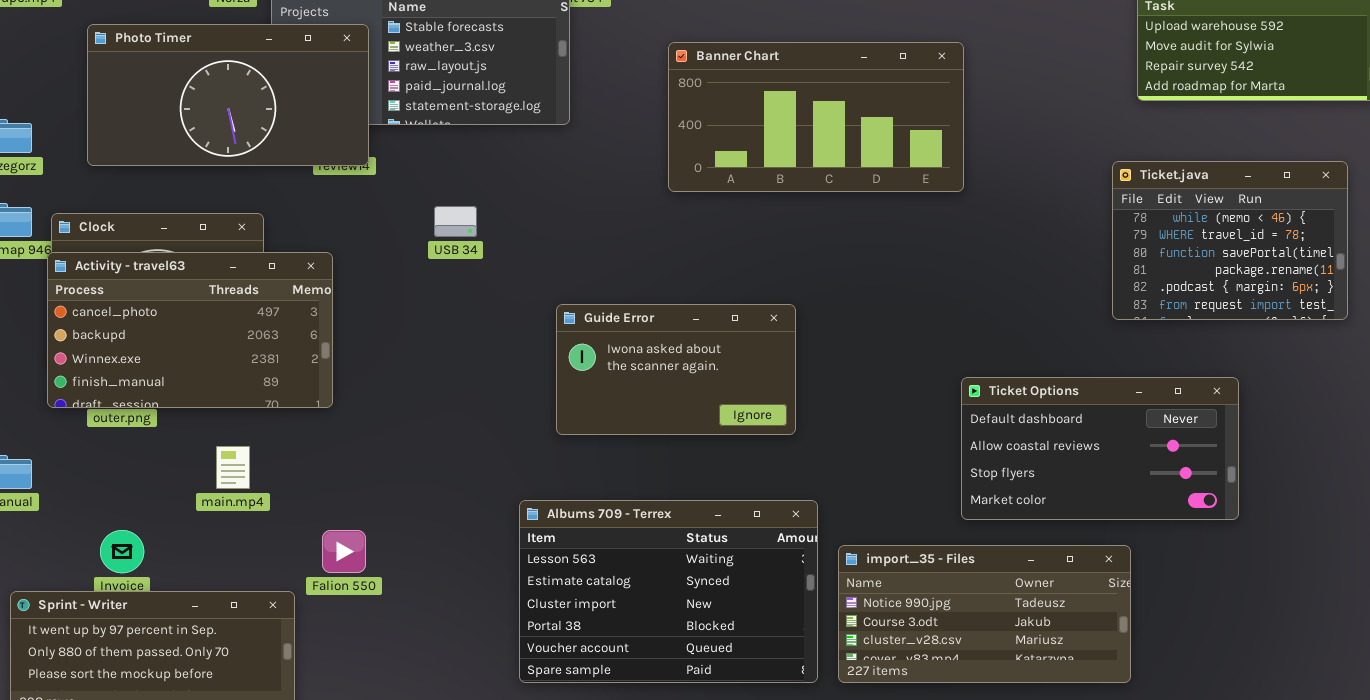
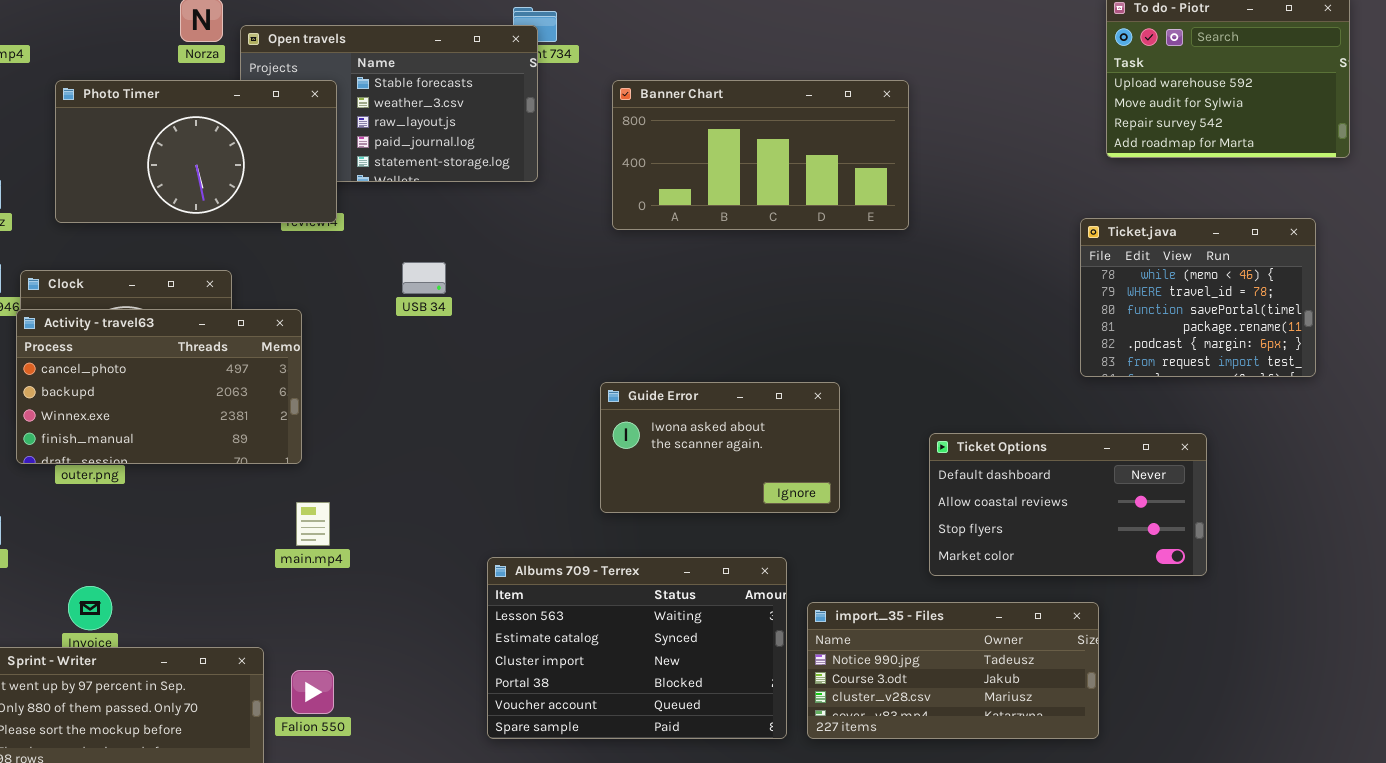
Banner Chart: [668,42,964,192] -> [612,80,909,230], moved
Guide Error: [556,304,796,435] -> [600,382,840,513], moved
main.mp4: [216,446,250,489] -> [296,502,330,546], moved
Falion 550: [322,530,366,573] -> [291,670,334,714], moved

